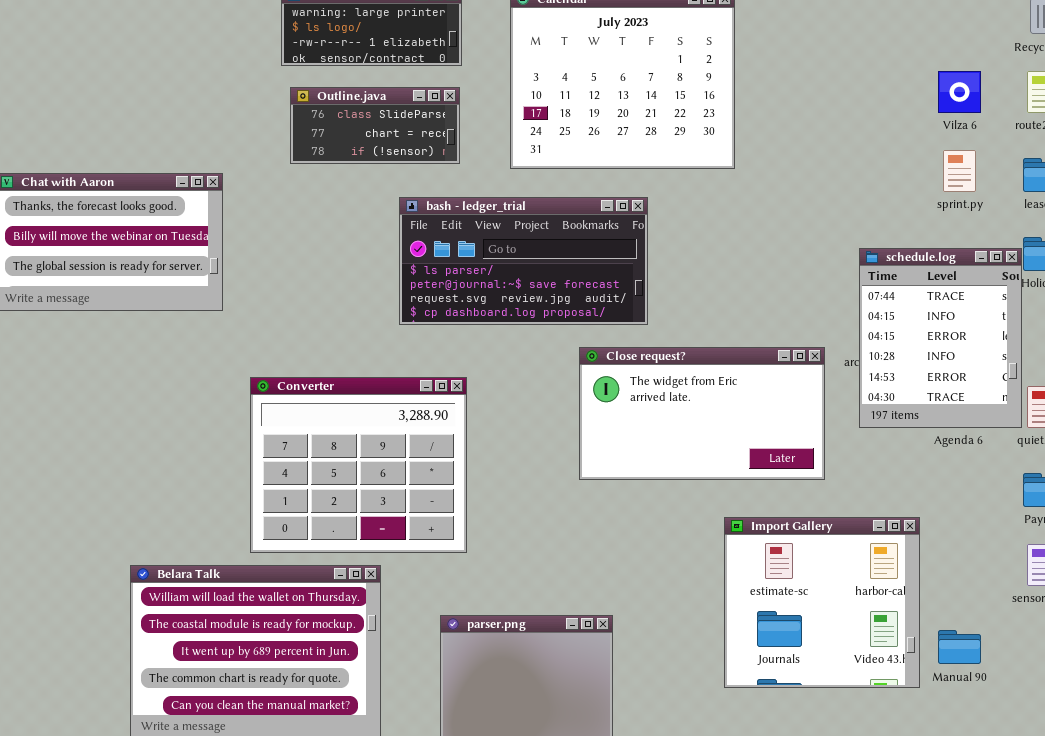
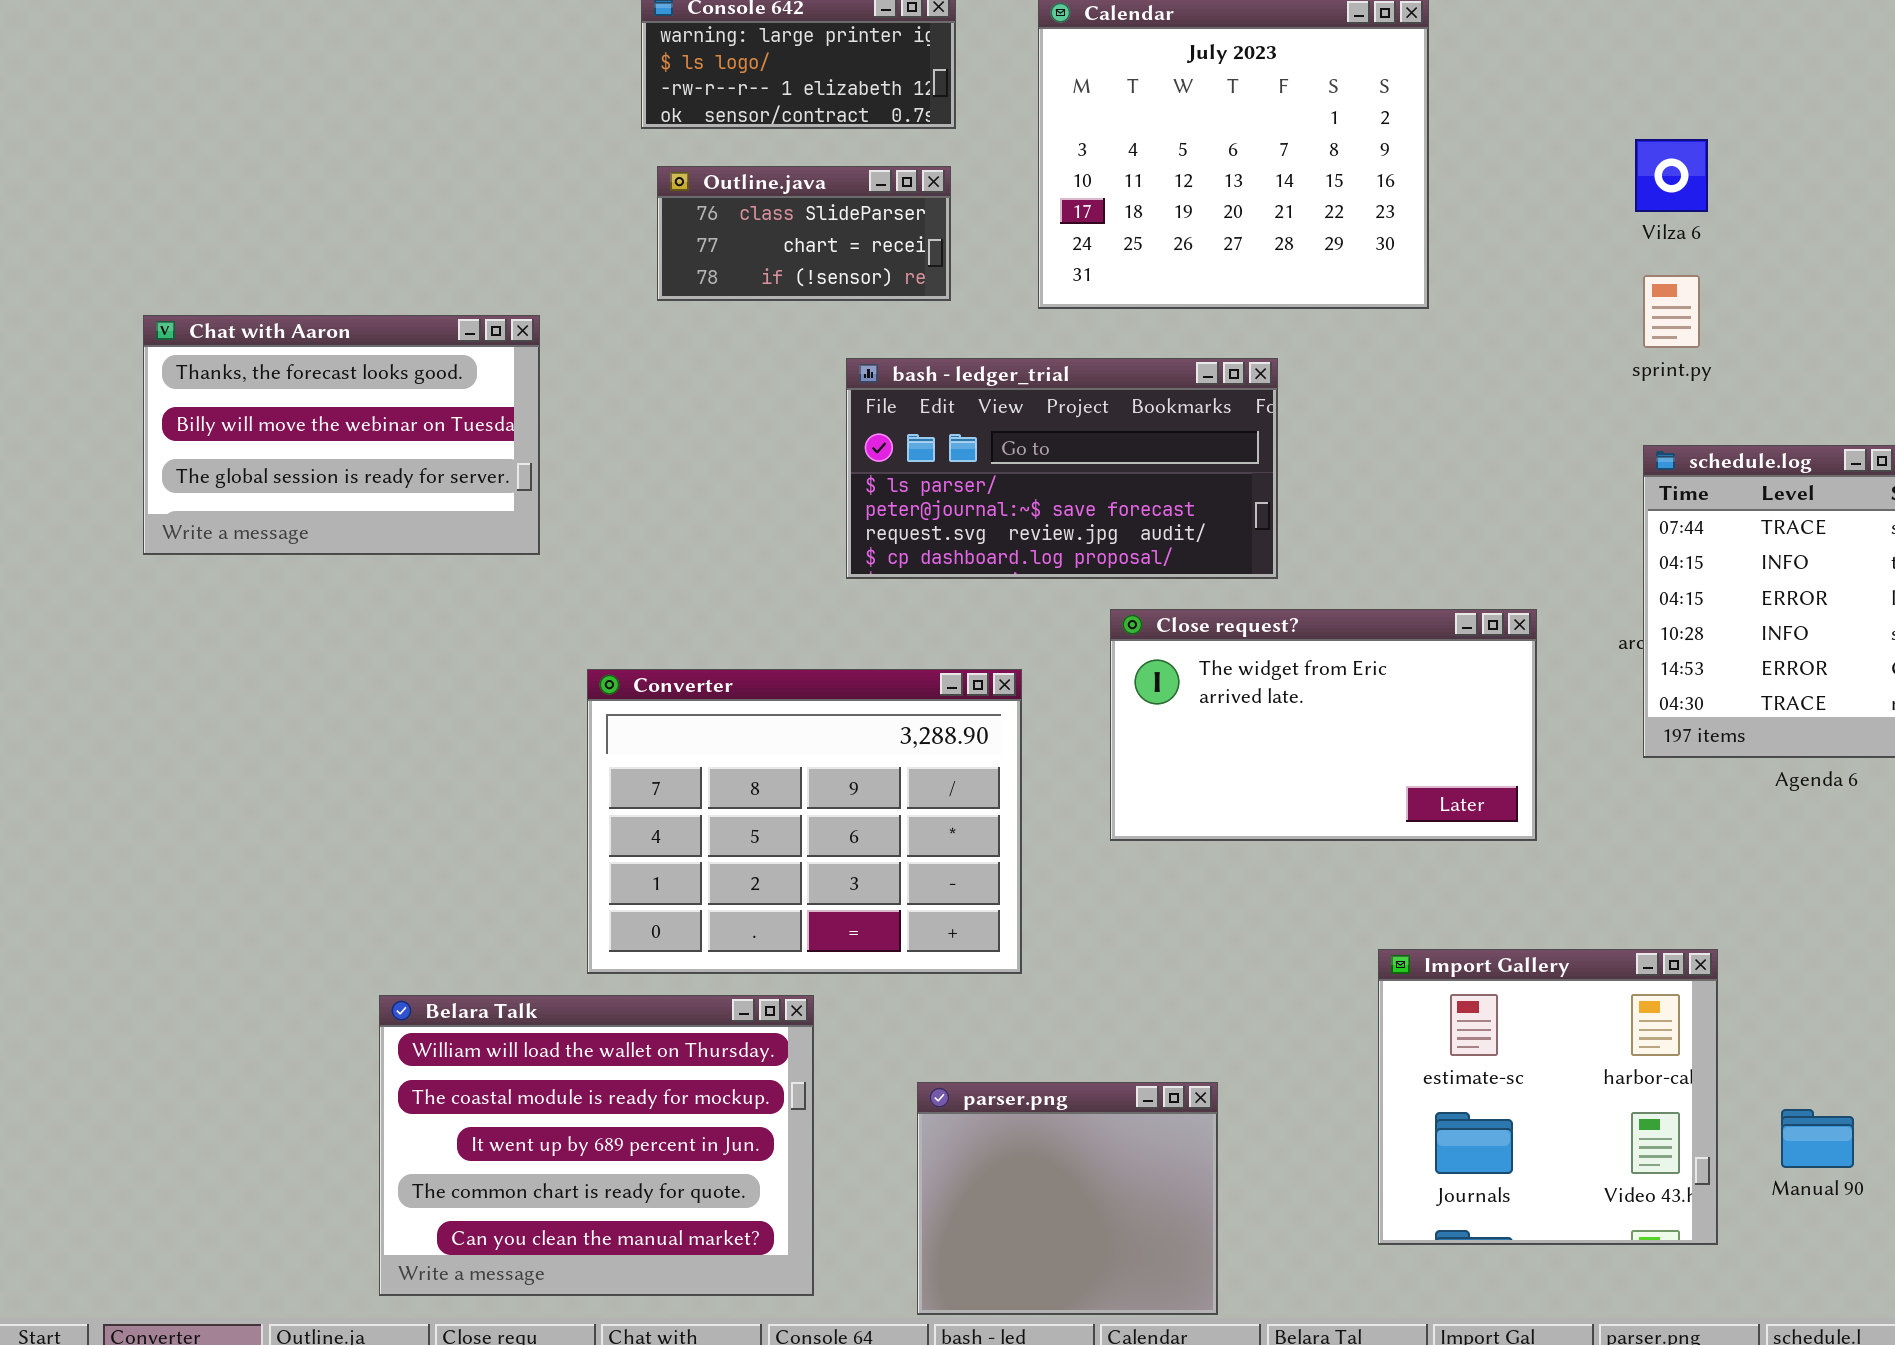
Vilza 6: [938,71,981,113] -> [1635,139,1708,212], moved
sprint.py: [943,150,976,192] -> [1643,275,1700,348], moved
Close request?: [579,347,825,480] -> [1110,609,1537,841], moved
Converter: [250,377,467,553] -> [587,669,1022,974], resized
Import Gallery: [724,517,920,688] -> [1378,949,1718,1245], moved

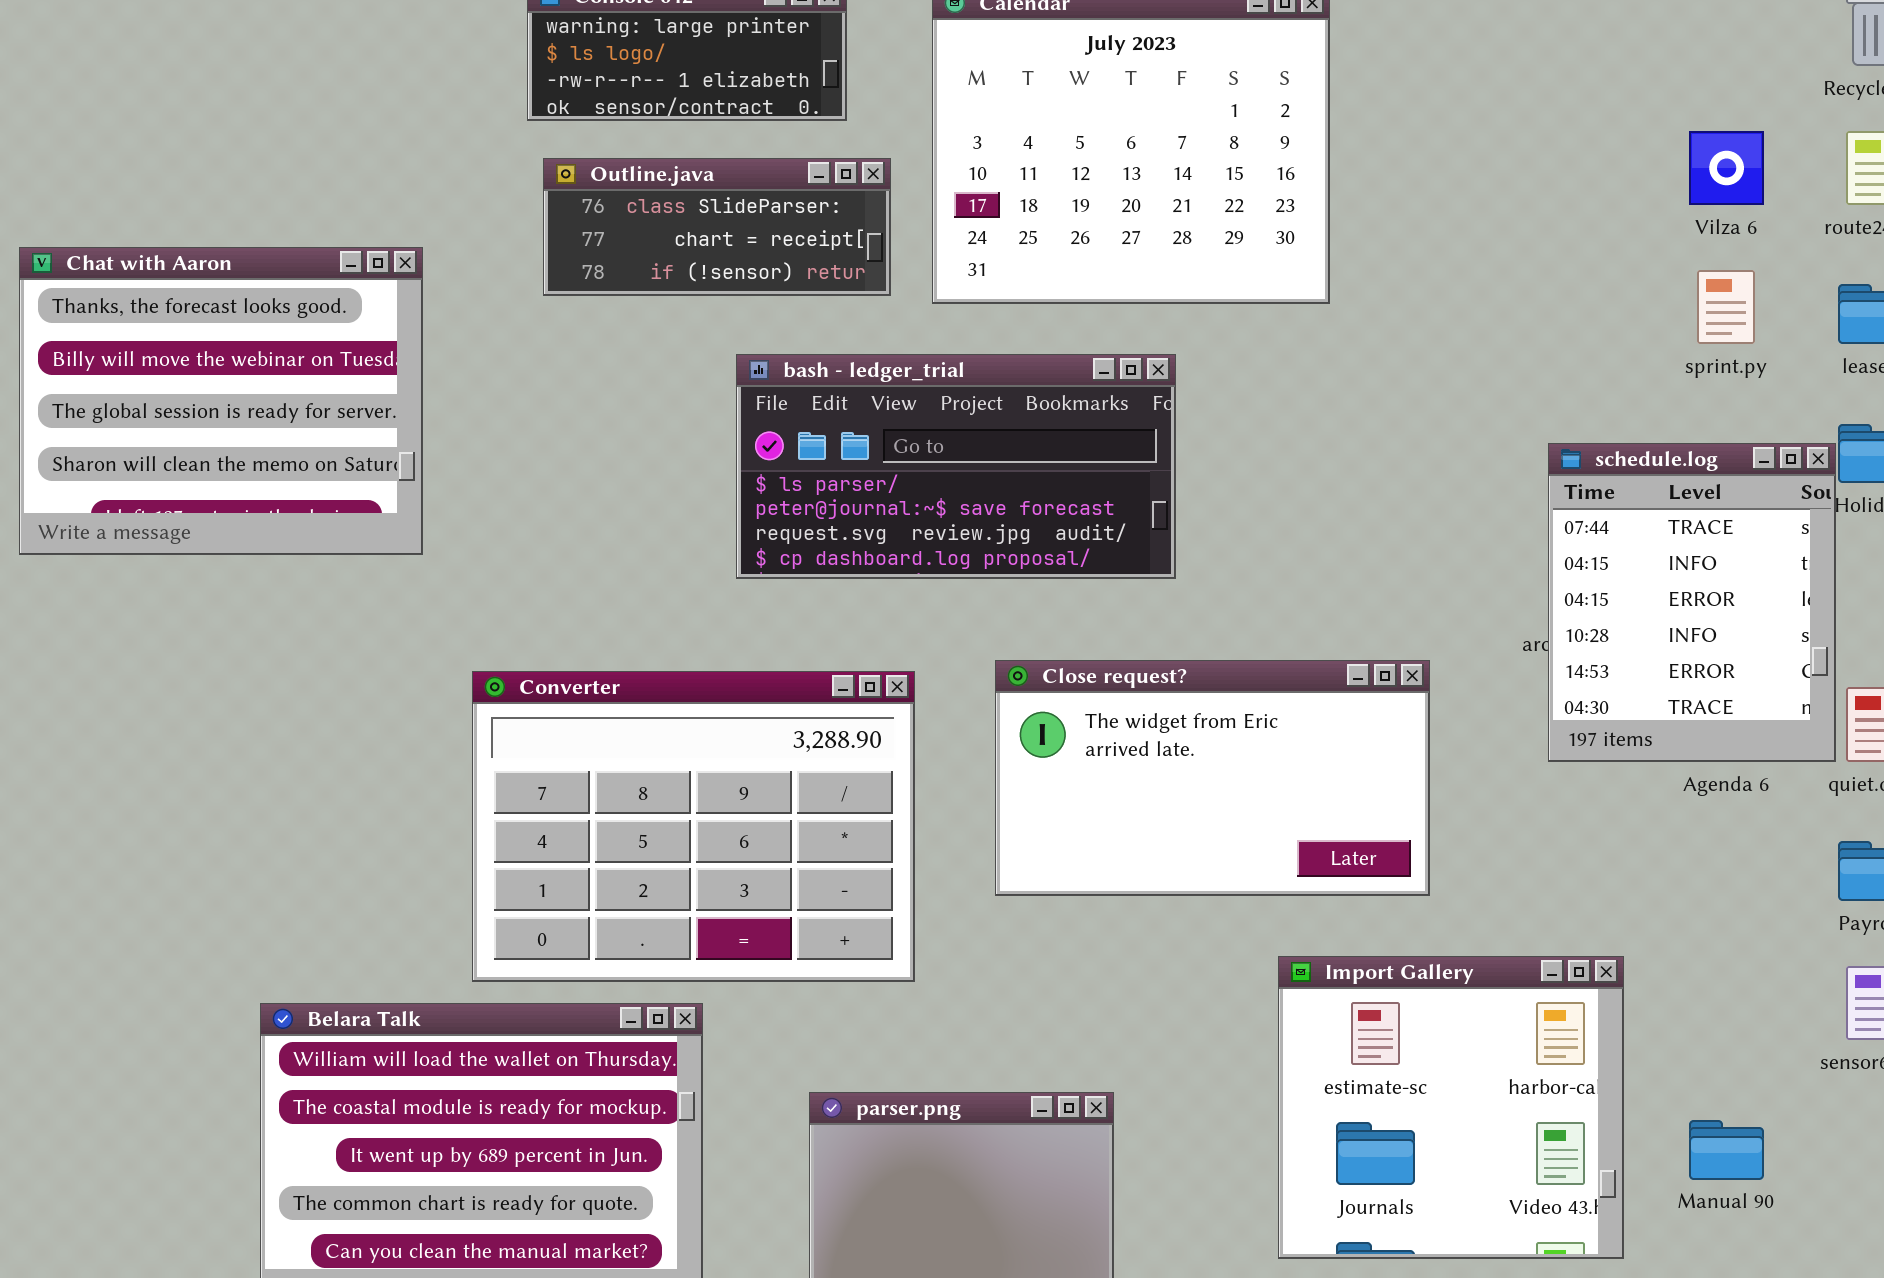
Vilza 6: [1635,139,1708,212] -> [1689,131,1764,205], moved
Outline.java: [657,166,951,301] -> [543,158,891,296], resized
sprint.py: [1643,275,1700,348] -> [1697,270,1755,344], moved
Chat with Aaron: [143,315,540,555] -> [19,247,423,555], resized
Close request?: [1110,609,1537,841] -> [995,660,1430,896], moved

